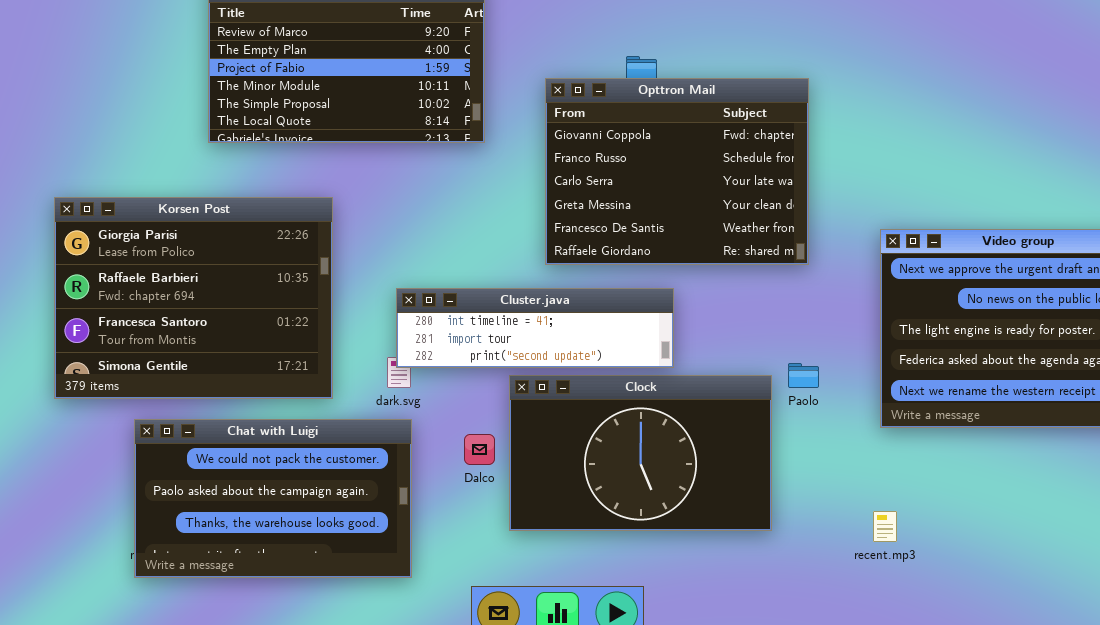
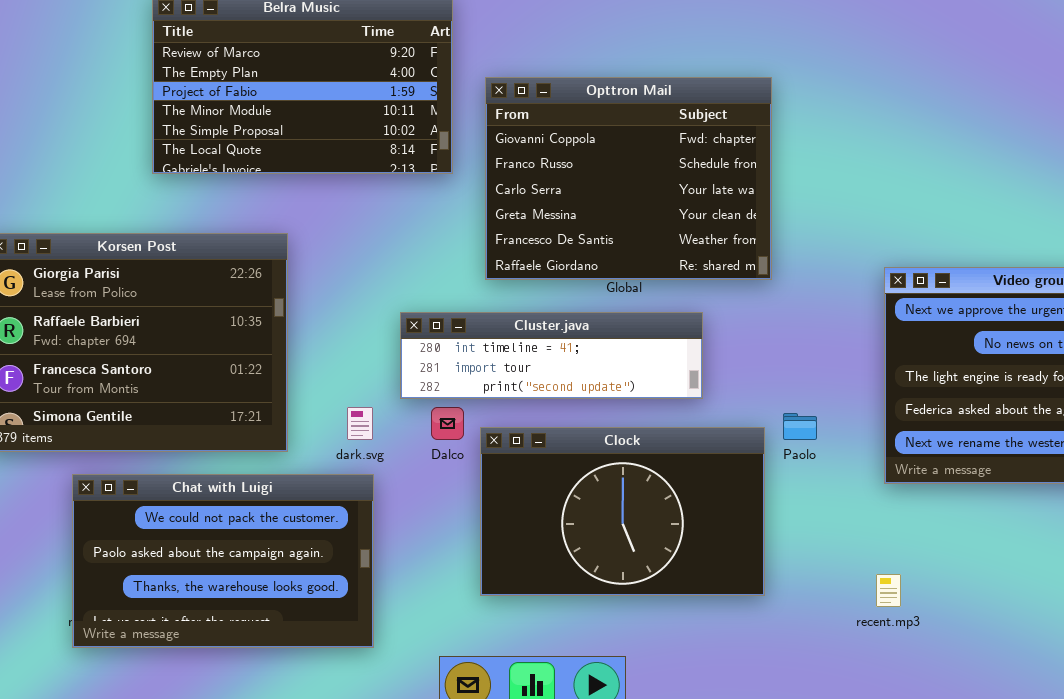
Opttron Mail: [545,78,809,265] -> [485,77,772,280], moved
Cluster.java: [396,288,674,368] -> [400,312,703,399], moved
Dalco: [464,434,495,465] -> [431,407,464,440], moved

